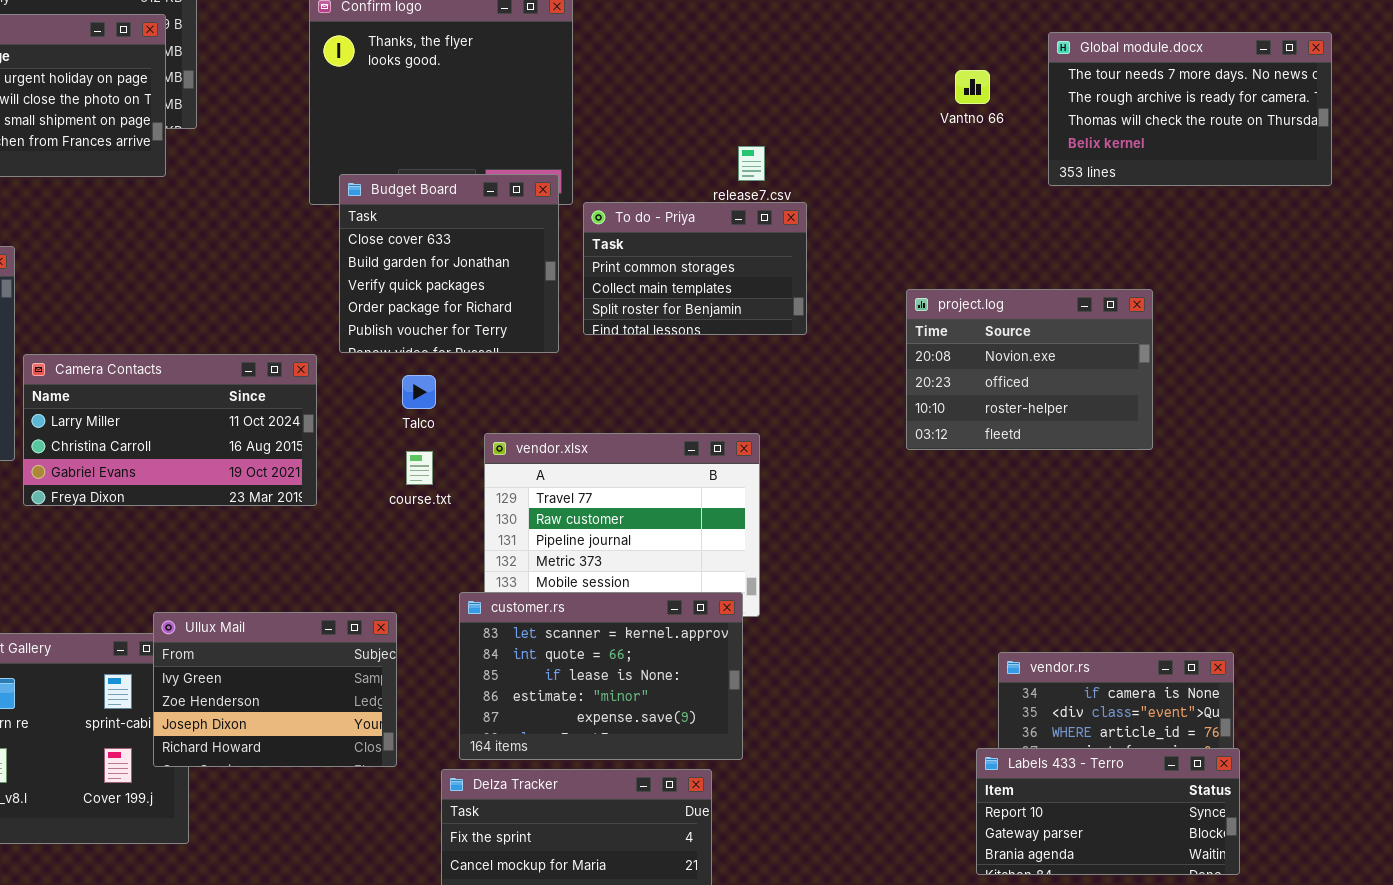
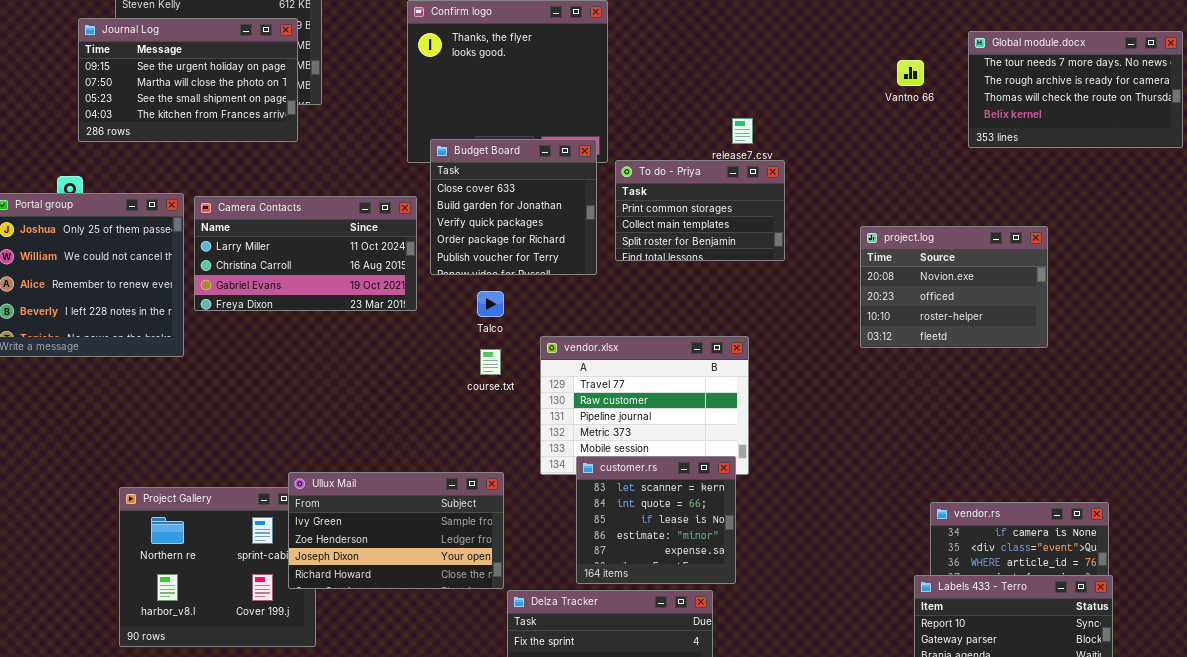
Camera Contacts: [23,354,317,506] -> [194,196,417,311], moved
customer.rs: [459,592,743,760] -> [576,456,736,584], resized
Ullux Mail: [153,612,397,767] -> [288,472,504,589], resized

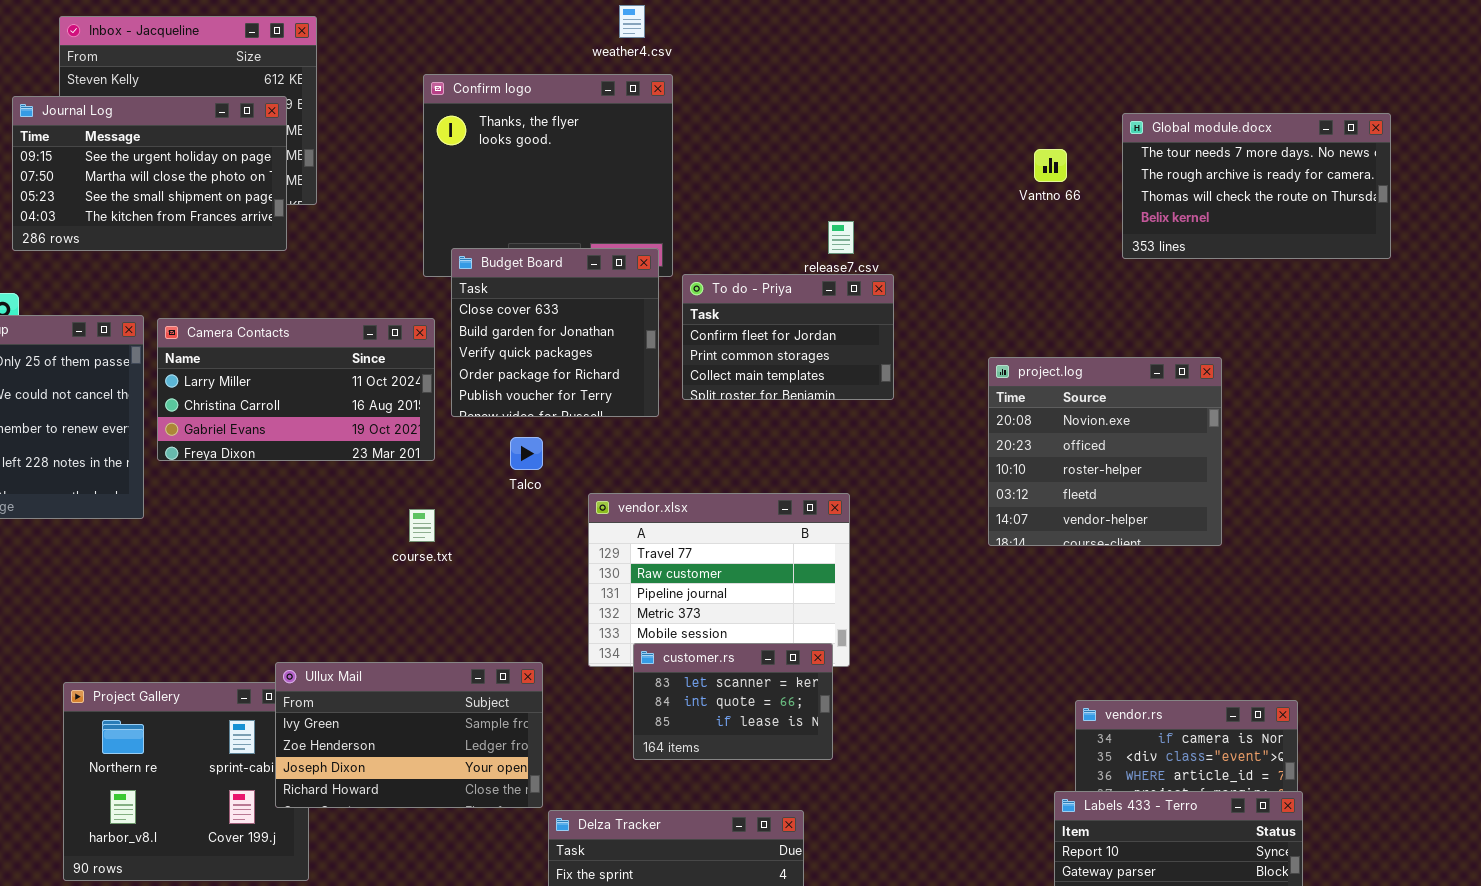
To do - Priya: [615,160,785,261] -> [682,274,894,400], scrolled up 1 row
project.log: [860,226,1048,348] -> [988,357,1222,546], resized
course.txt: [480,349,501,375] -> [409,509,435,542], moved
customer.rs: [576,456,736,584] -> [633,643,833,760], resized

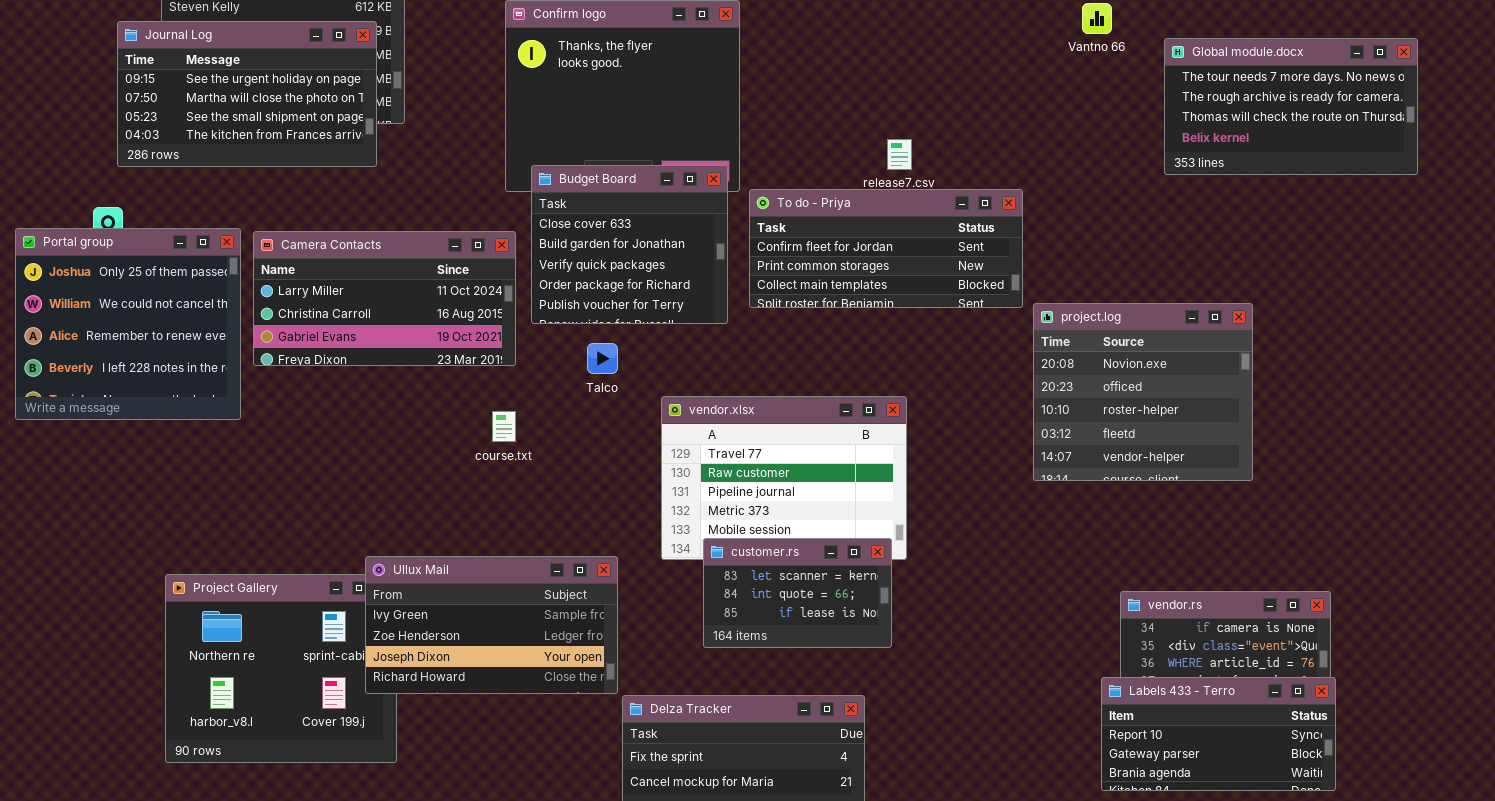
Vantno 66: [1034,149,1067,182] -> [1082,3,1112,34], moved
To do - Priya: [682,274,894,400] -> [749,189,1023,308], resized
project.log: [988,357,1222,546] -> [1033,303,1253,481], moved

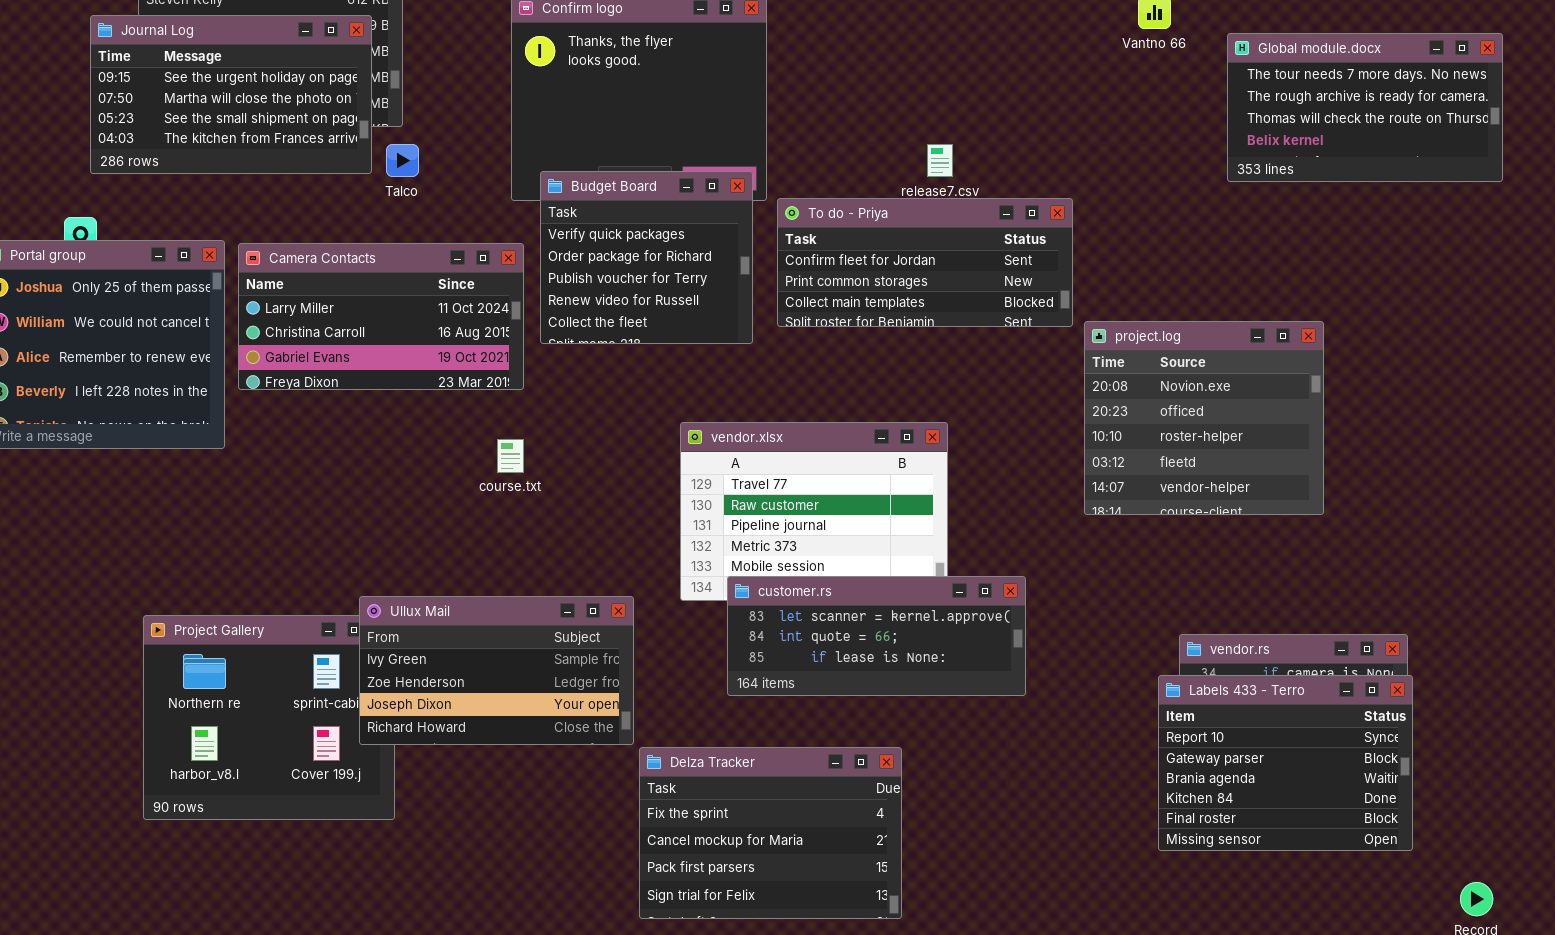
Budget Board: [531,165,728,324] -> [540,171,753,344], scrolled down 2 rows
Talco: [587,343,618,374] -> [386,144,419,177], moved
customer.rs: [703,538,892,648] -> [727,576,1026,696], resized
Labels 433 - Terro: [1101,677,1336,791] -> [1158,675,1413,851], resized

